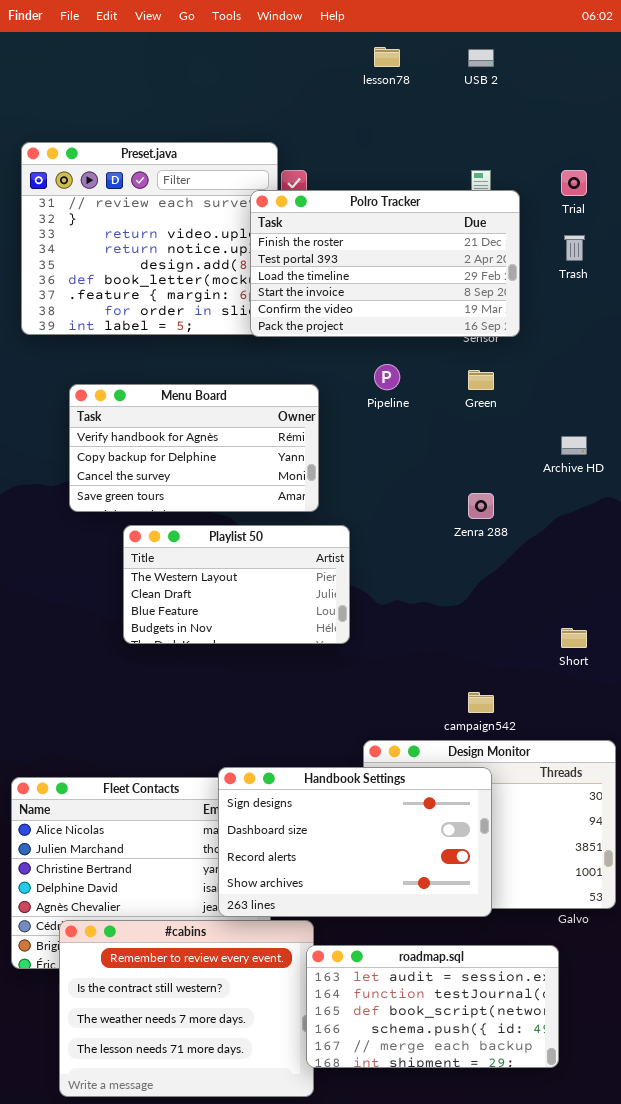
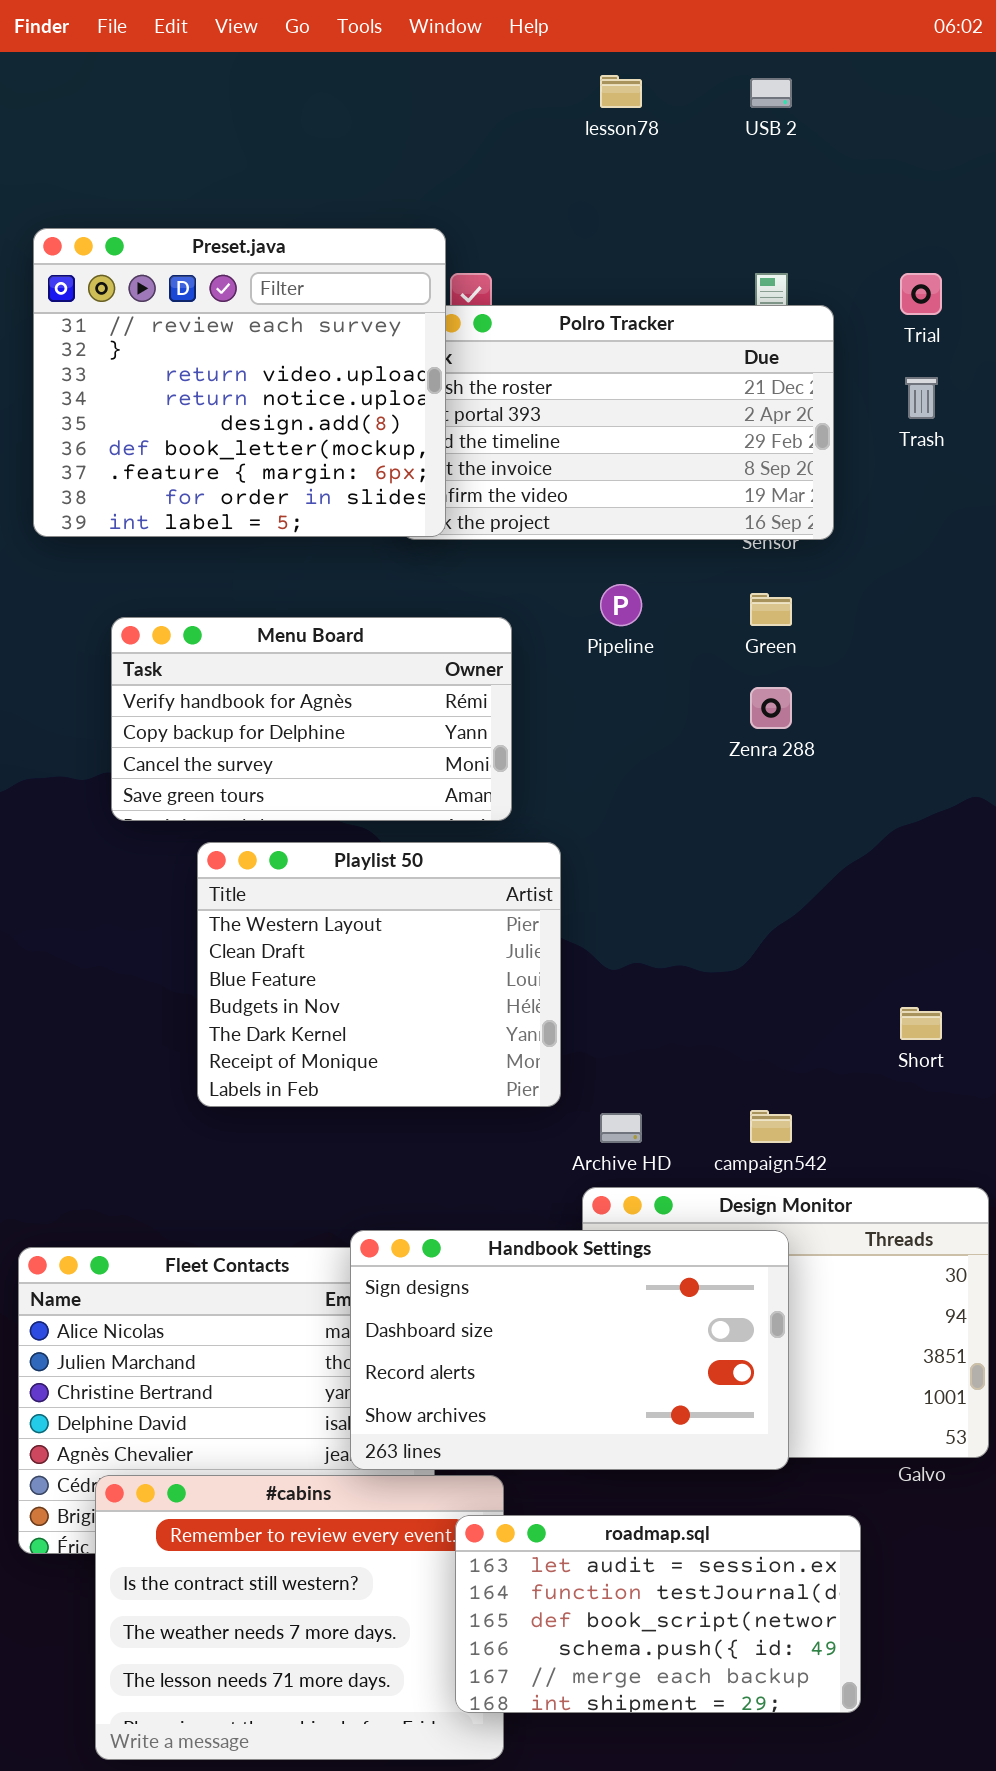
Preset.java: [21,142,278,335] -> [33,228,446,537], raised
Archive HD: [561,436,587,455] -> [600,1113,642,1143], moved
Zenra 288: [468,493,494,519] -> [750,687,792,729], moved
Playlist 50: [123,525,350,644] -> [197,842,561,1107], resized
roadmap.sql: [306,945,559,1068] -> [455,1515,861,1713], moved

